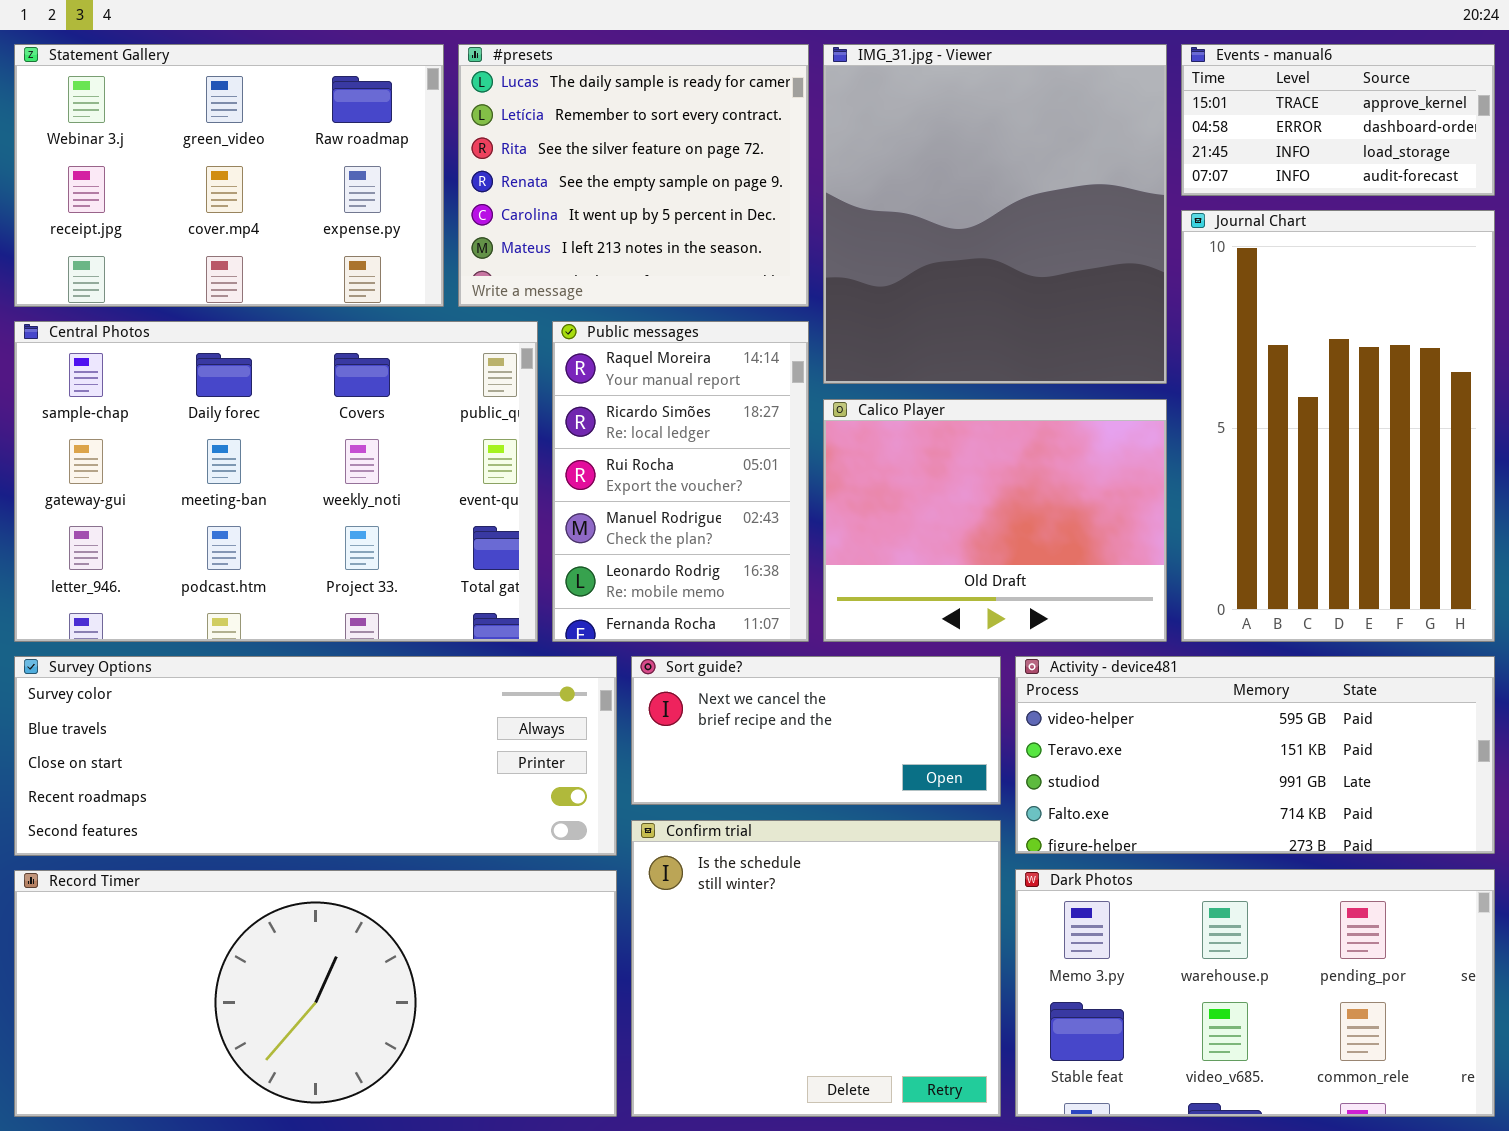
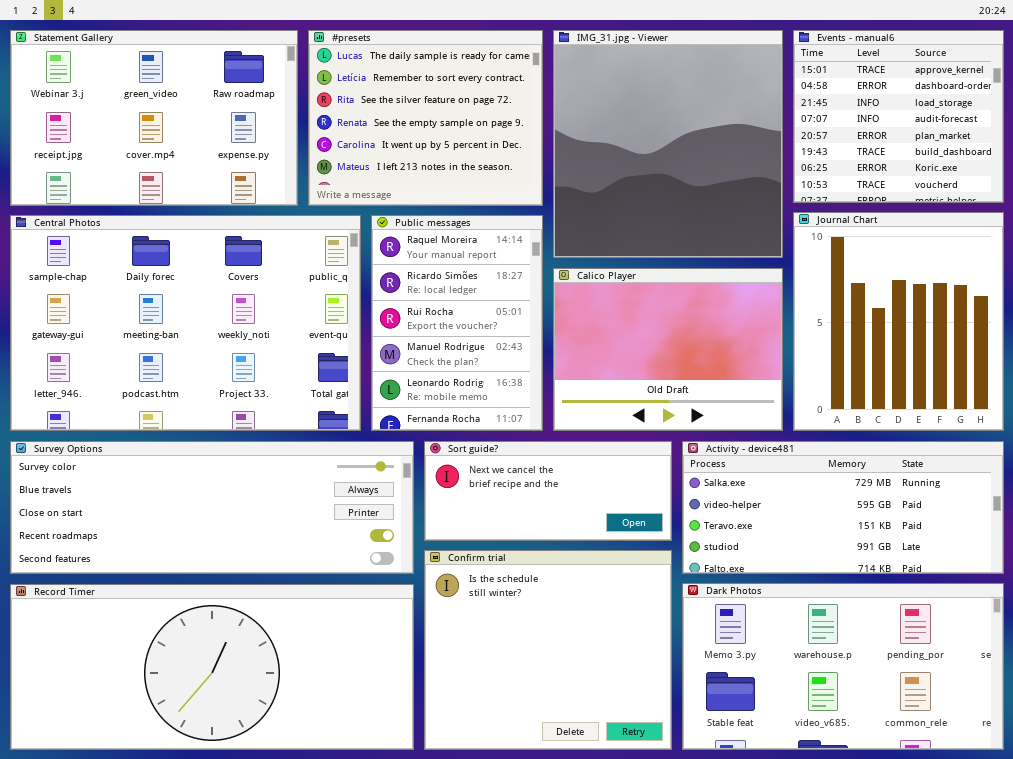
Events - manual6: [1181,44,1495,196] -> [793,30,1004,203], resized
Journal Chart: [1181,210,1495,642] -> [793,212,1004,431], resized
Activity - device481: [1015,656,1495,854] -> [682,441,1004,574], scrolled up 1 row

